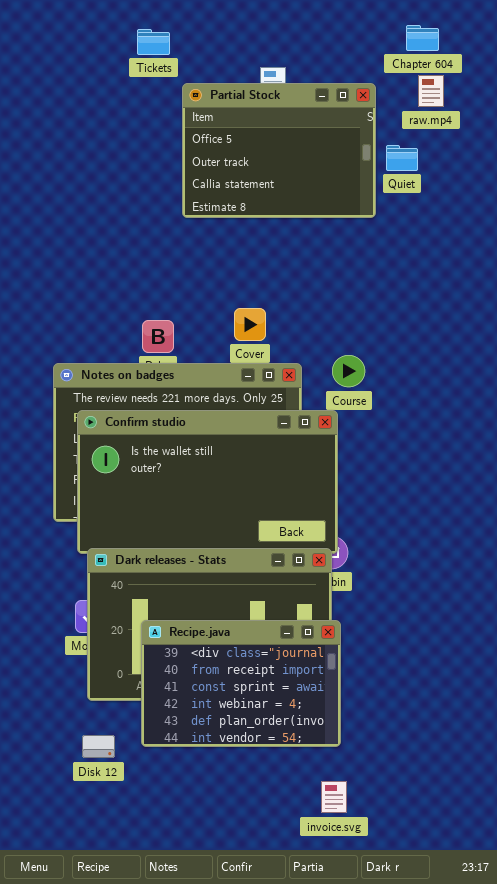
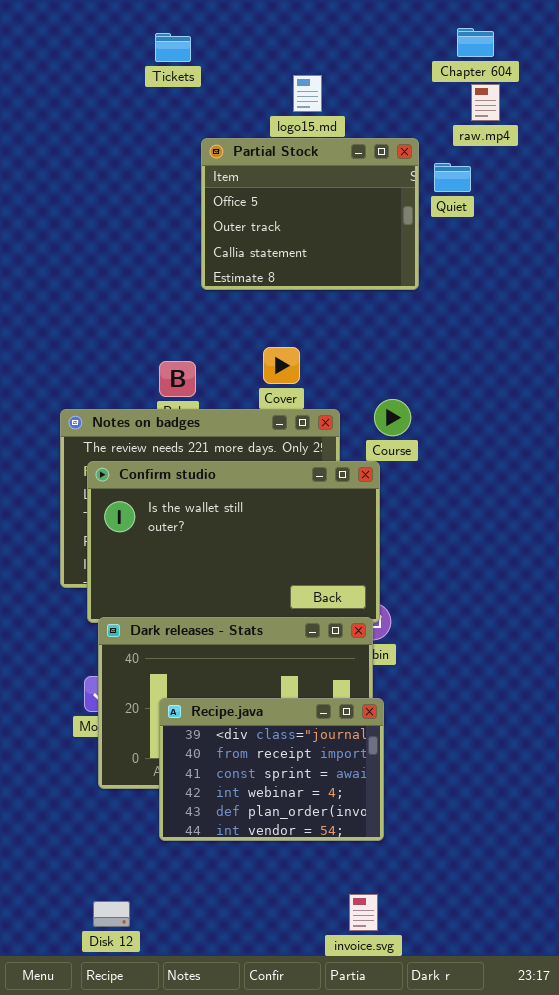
Partial Stock: [182,83,376,218] -> [201,138,419,290], moved
Disk 12: [82,735,115,758] -> [93,901,130,927], moved
invoice.svg: [321,781,347,813] -> [349,894,378,931], moved

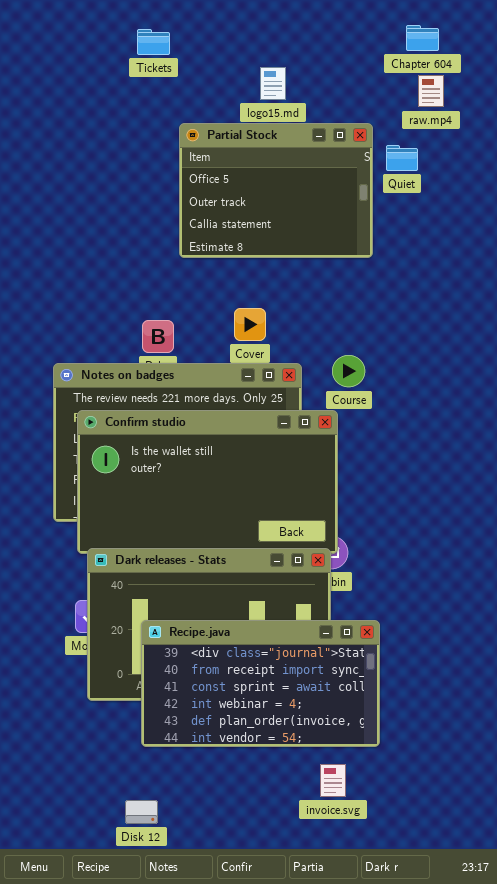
Recipe.java: [159,698,384,841] -> [141,620,380,747], resized
invoice.svg: [349,894,378,931] -> [320,764,346,797], moved
Disk 12: [93,901,130,927] -> [125,800,158,824], moved

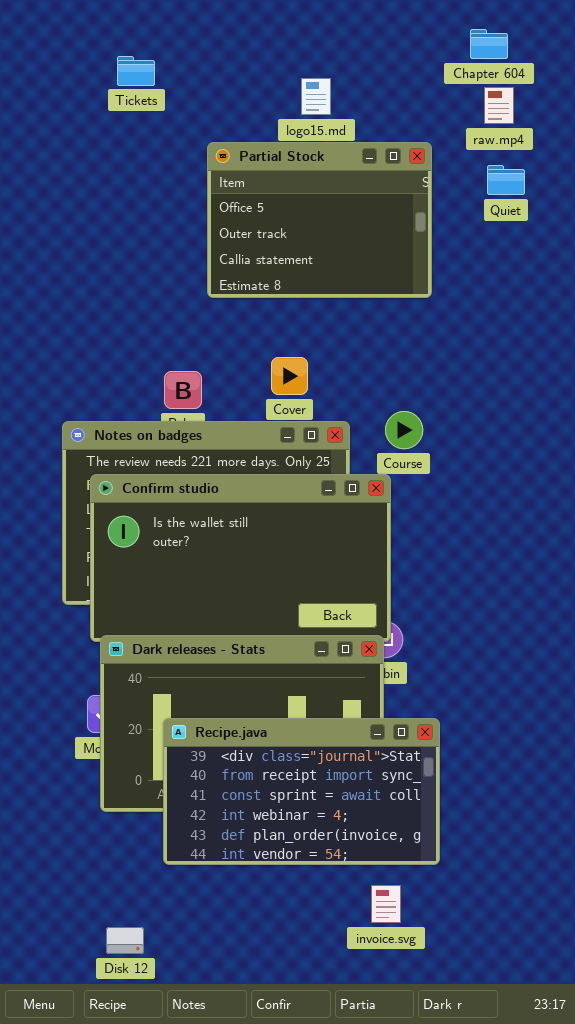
Tickets: [137,29,170,55] -> [117,56,155,86], moved
Quiet: [386,145,418,171] -> [487,165,525,195], moved
Disk 12: [125,800,158,824] -> [106,927,144,954], moved

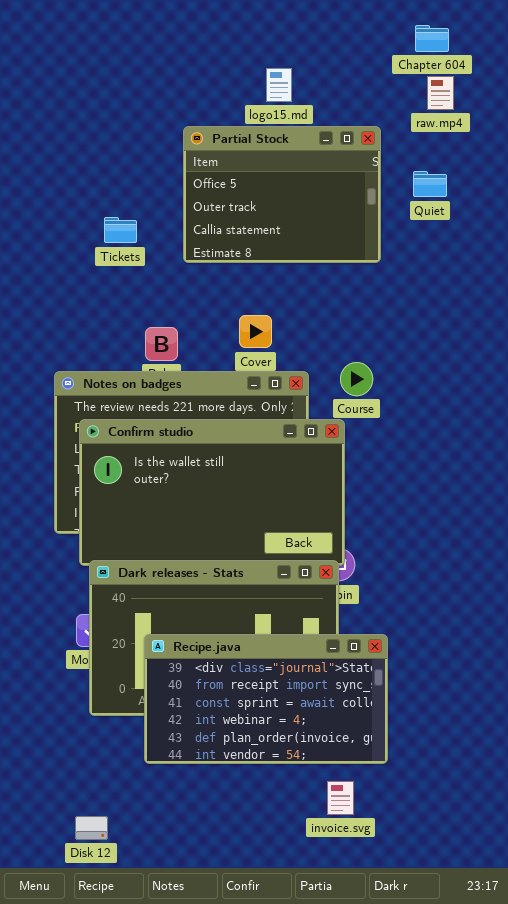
Tickets: [117,56,155,86] -> [104,217,137,243], moved
Quiet: [487,165,525,195] -> [413,171,447,197], moved
Disk 12: [106,927,144,954] -> [75,816,108,840], moved

